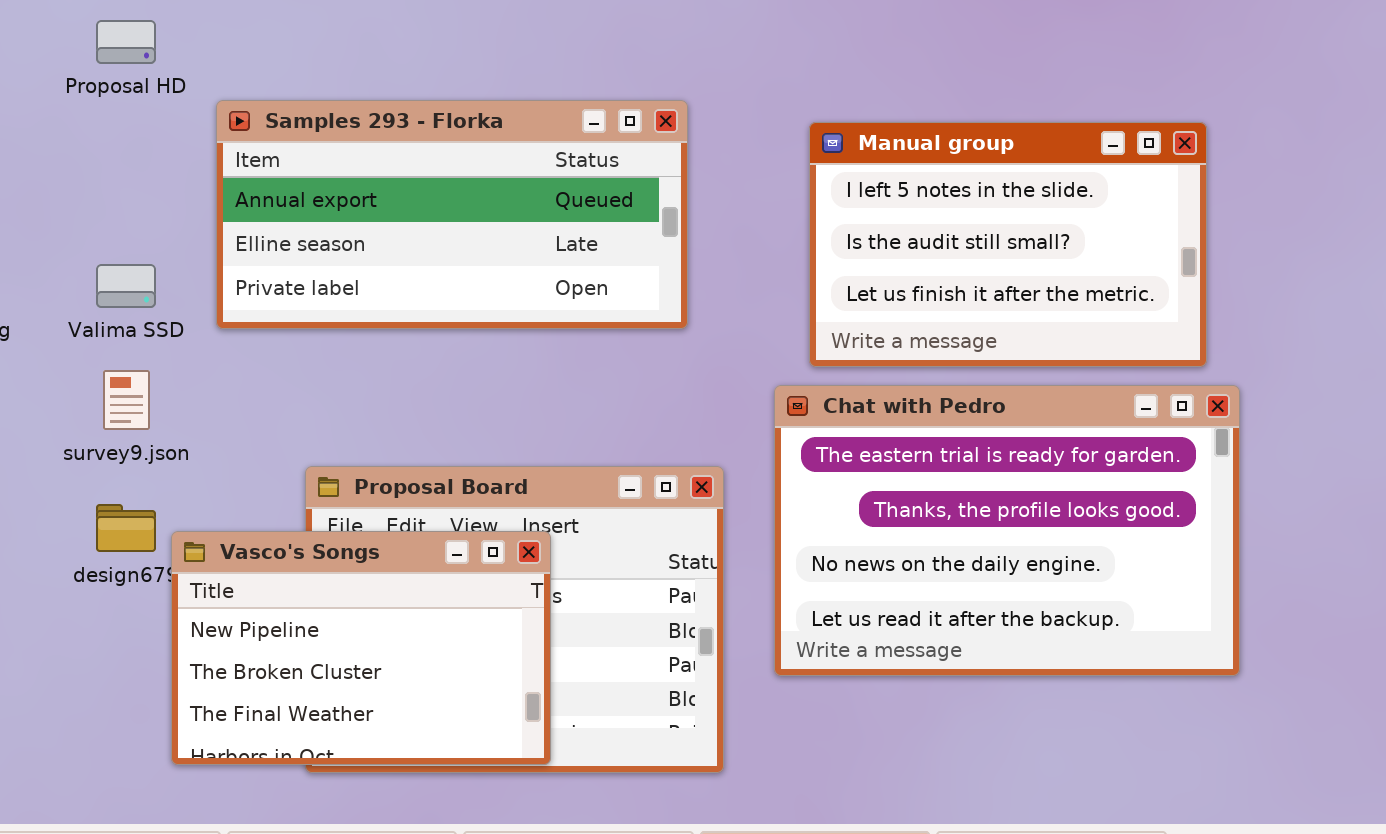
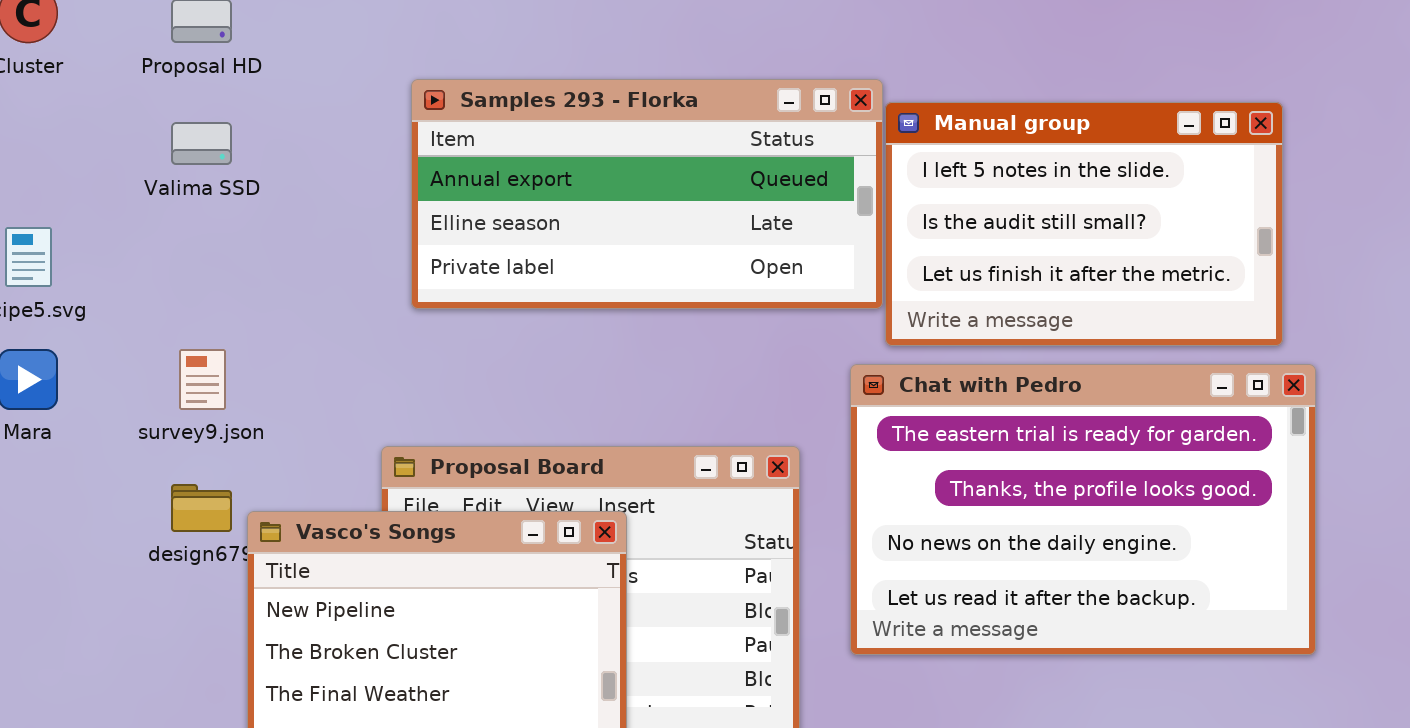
Samples 293 - Florka: [216,100,688,329] -> [411,79,883,309], moved
Valima SSD: [96,264,156,308] -> [171,122,232,165], moved

